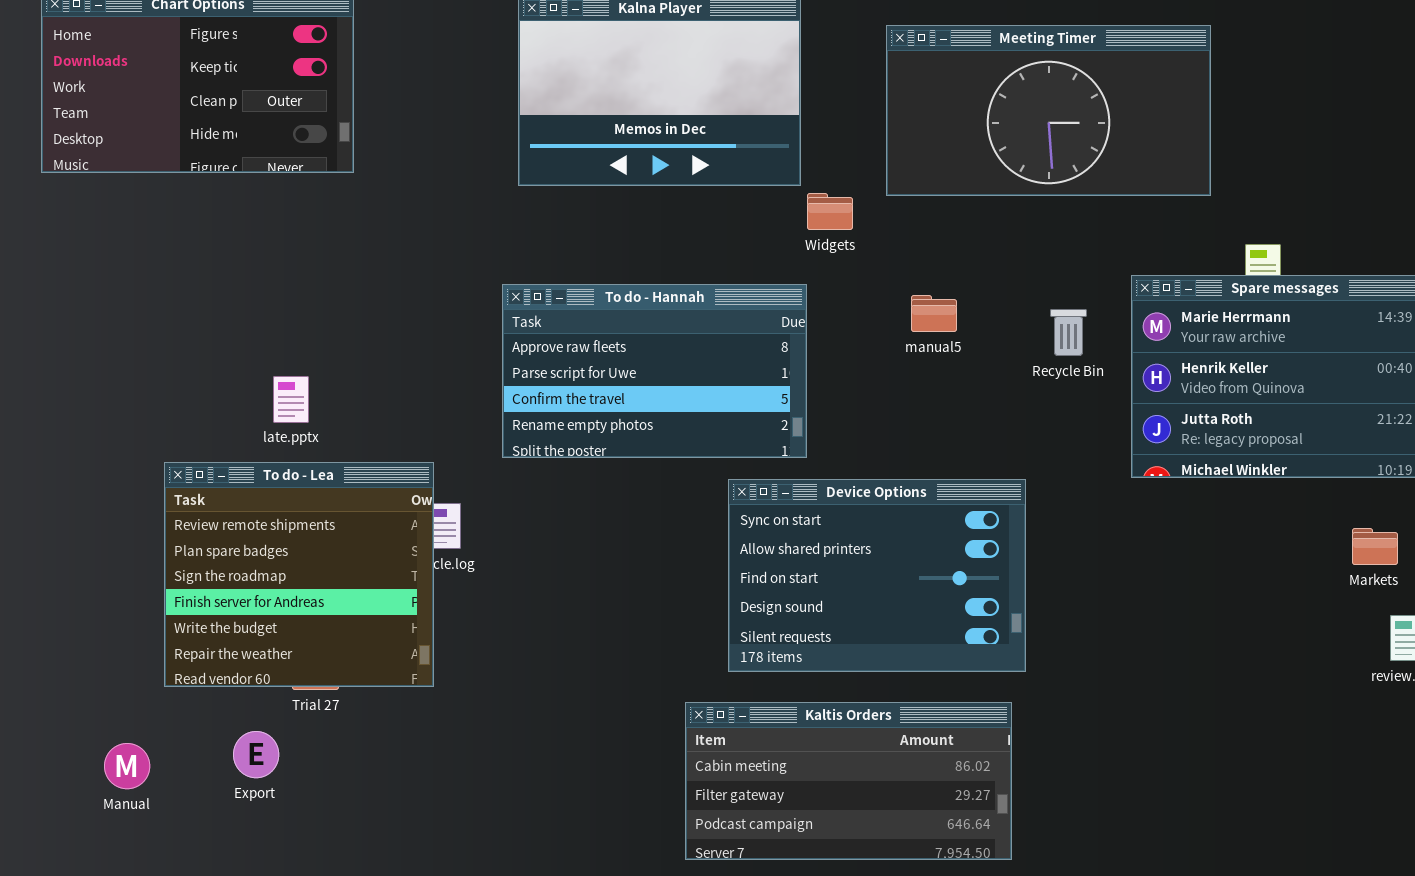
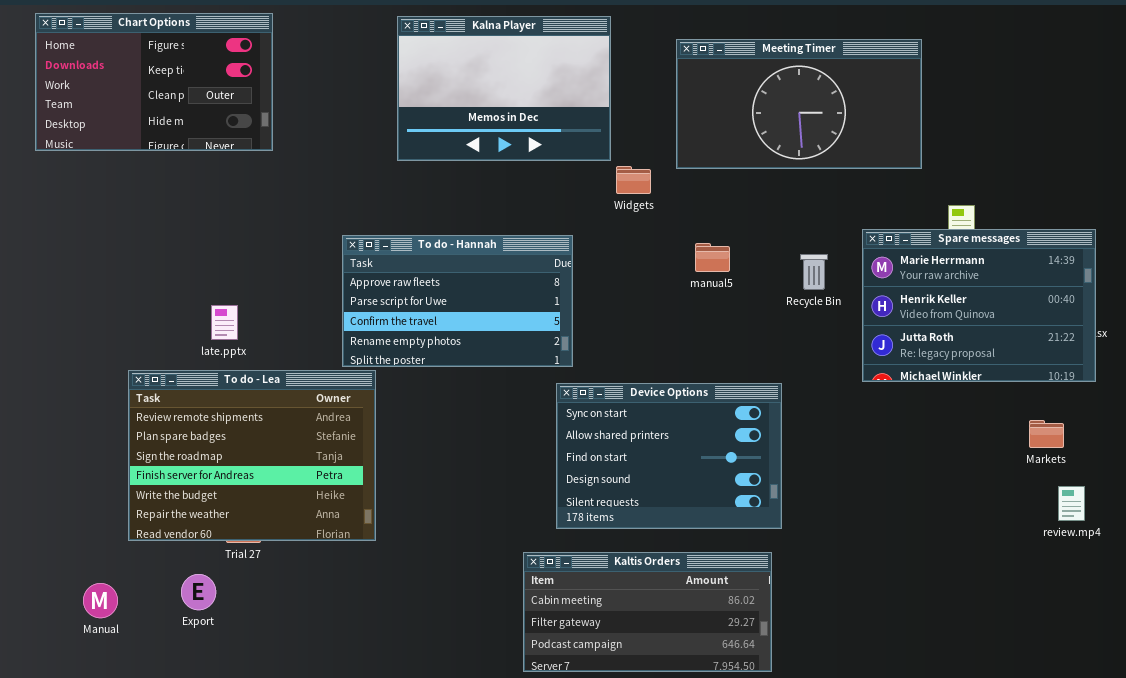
To do - Hannah: [502,284,807,458] -> [342,235,573,367], moved
To do - Lea: [164,462,434,687] -> [128,370,376,541], resized

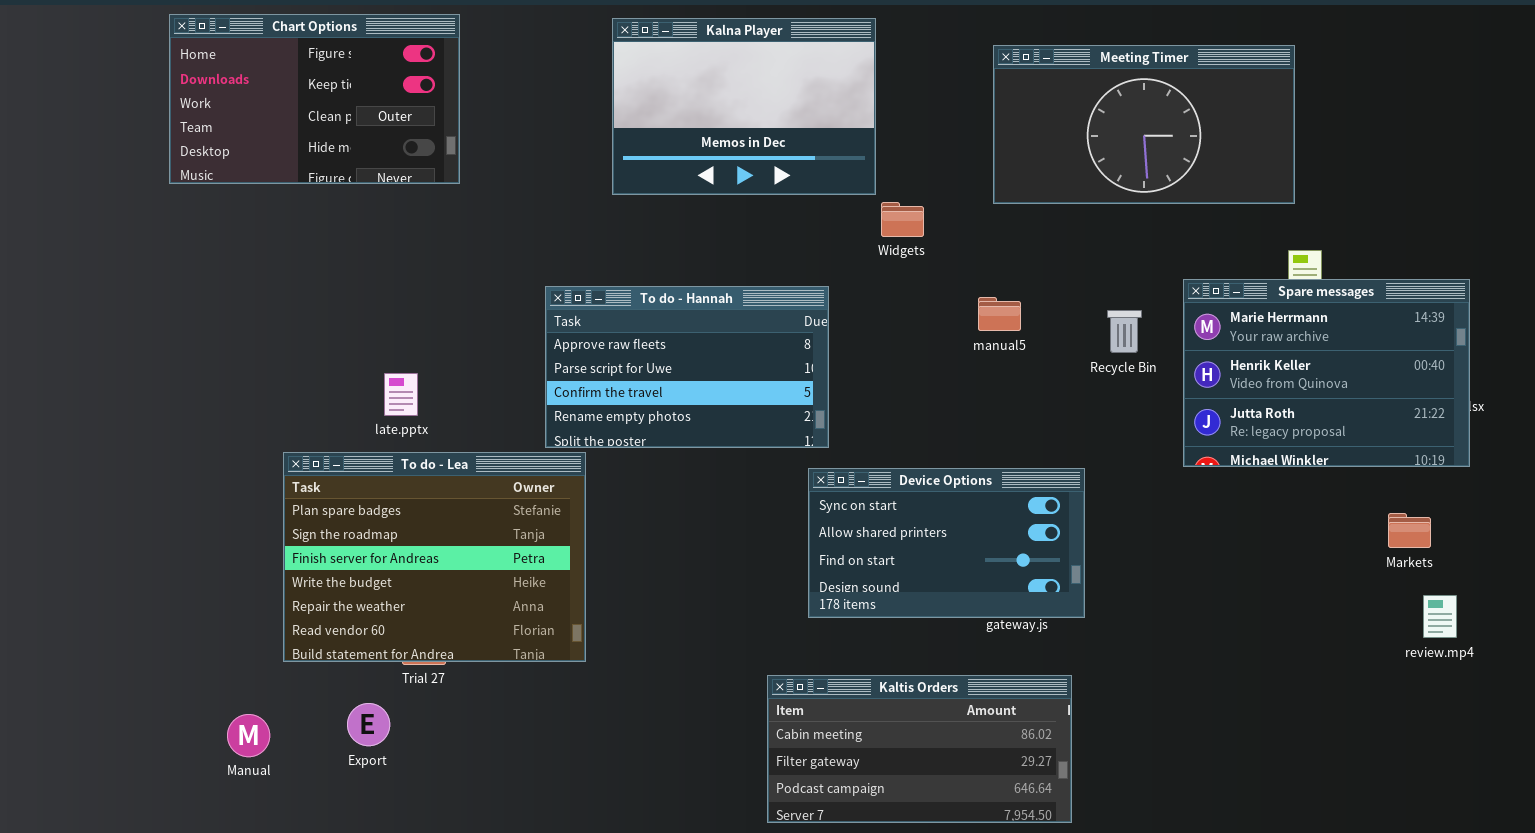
Meeting Timer: [676,39,922,169] -> [993,45,1295,204], moved
To do - Lea: [128,370,376,541] -> [283,452,586,662], scrolled down 1 row
Device Options: [556,383,782,529] -> [808,468,1085,618], resized

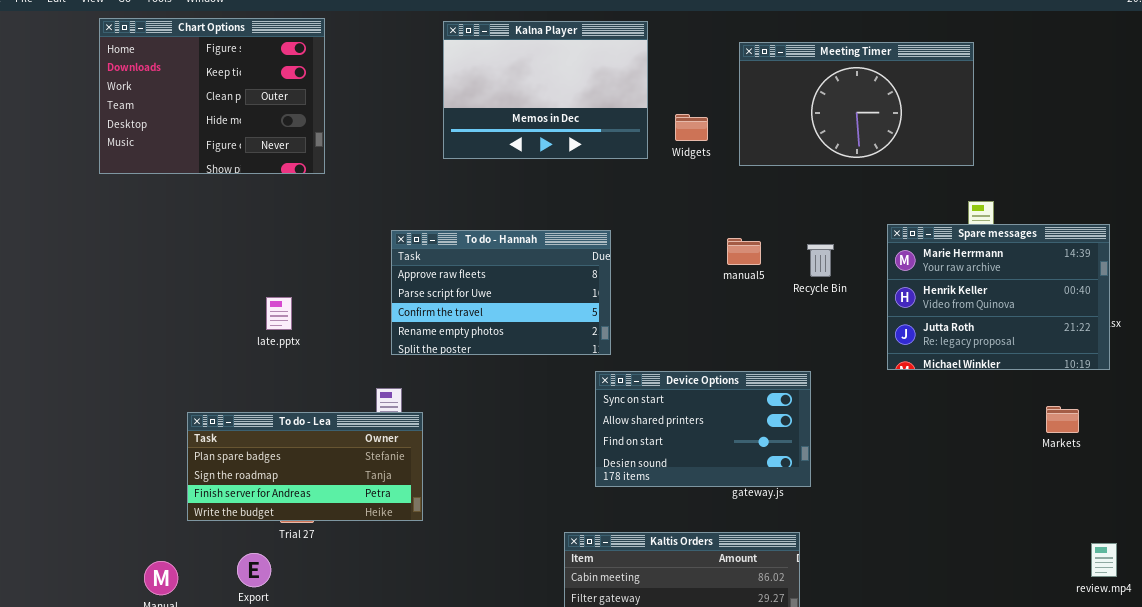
Chart Options: [169,14,460,184] -> [99,18,325,174], resized
Widgets: [881,202,924,237] -> [675,114,708,141], moved
Recycle Bin: [1107,310,1142,353] -> [807,244,834,277], moved
To do - Lea: [283,452,586,662] -> [187,412,423,521], resized
review.mp4: [1423,595,1457,638] -> [1091,543,1117,577], moved

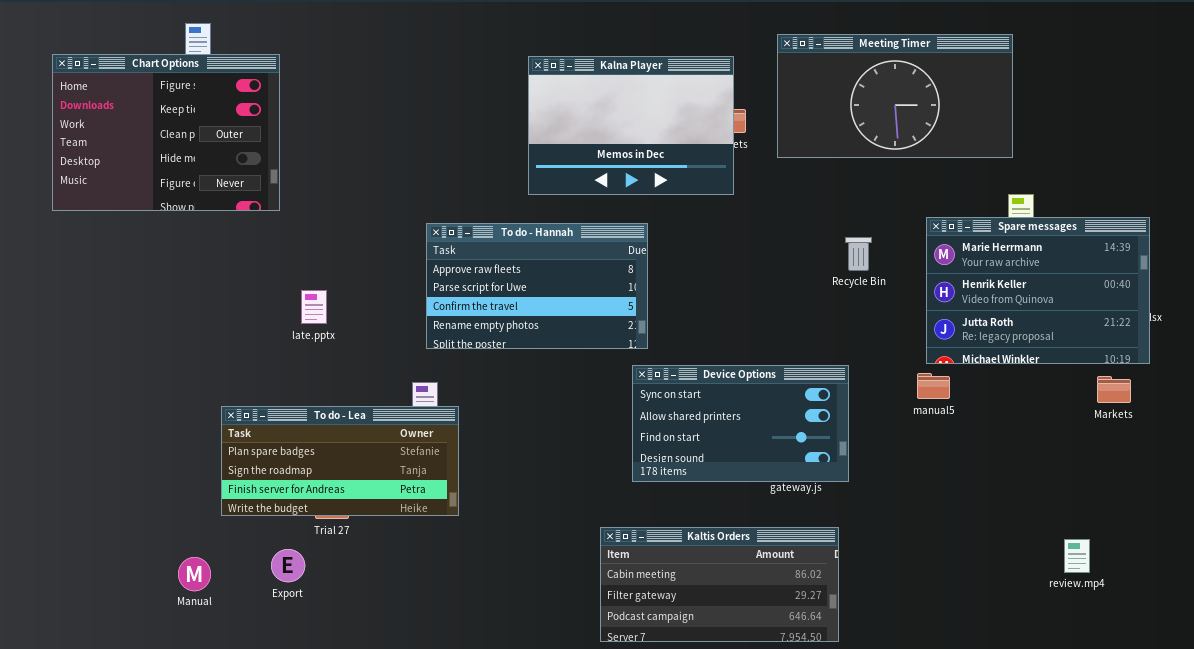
Chart Options: [99,18,325,174] -> [52,54,280,211], moved
Kalna Player: [443,21,648,159] -> [528,56,734,195], moved
manual5: [727,238,761,265] -> [917,373,950,399], moved
Markets: [1046,406,1079,433] -> [1097,376,1131,403], moved
review.mp4: [1091,543,1117,577] -> [1064,539,1090,573], moved

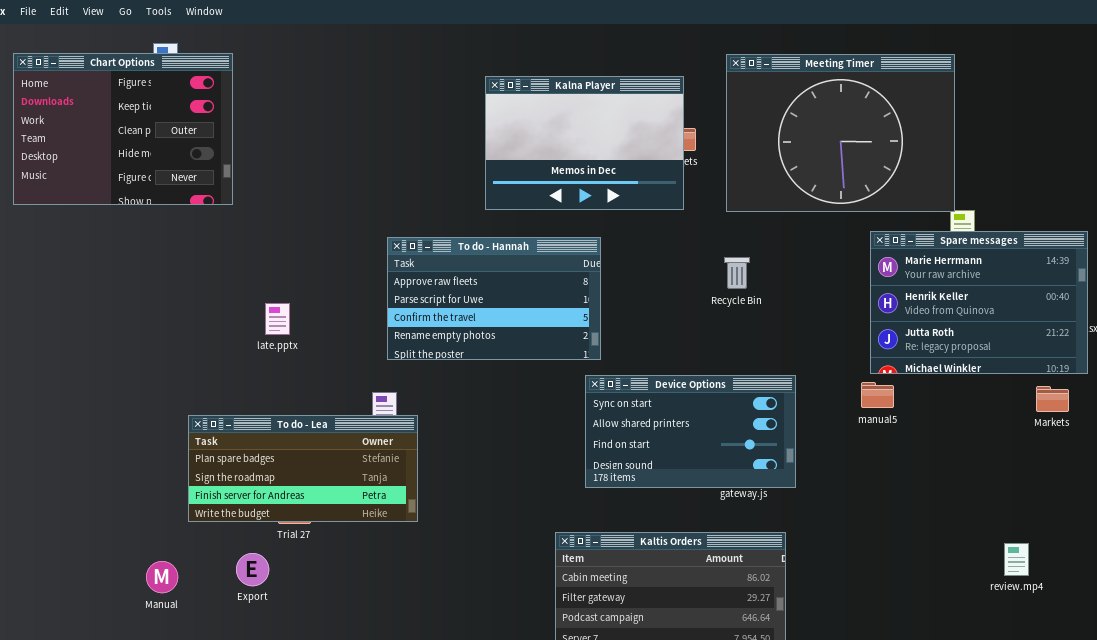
Meeting Timer: [777,34,1013,158] -> [726,54,955,212], resized
Chart Options: [52,54,280,211] -> [13,53,233,205], moved
Recycle Bin: [845,237,872,271] -> [724,257,750,289], moved

